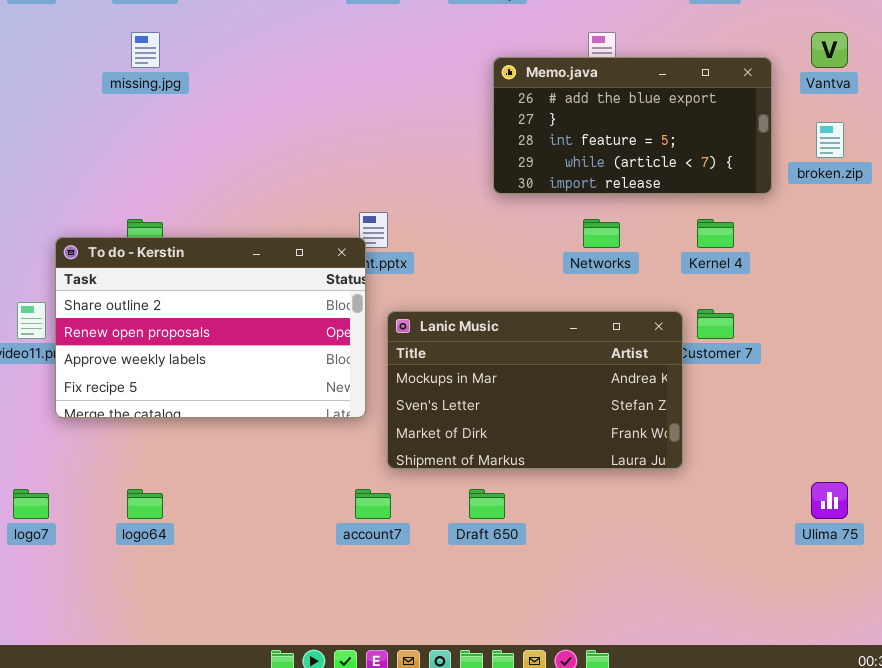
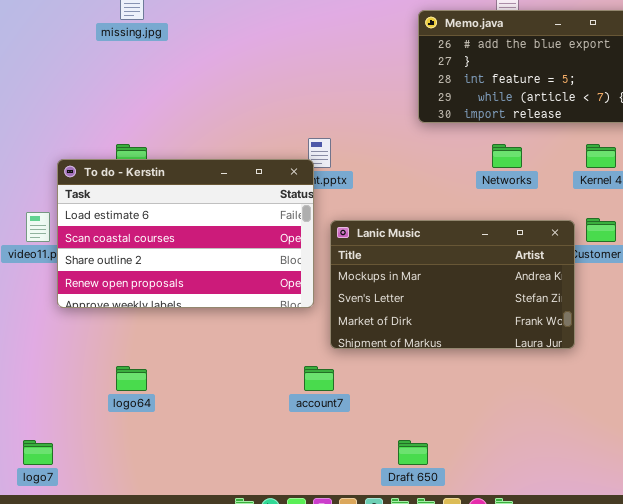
To do - Kerstin: [55,237,366,418] -> [57,159,314,308], scrolled up 2 rows
logo7: [13,489,49,519] -> [23,440,53,465], moved
Draft 650: [469,489,505,519] -> [398,440,428,465], moved

